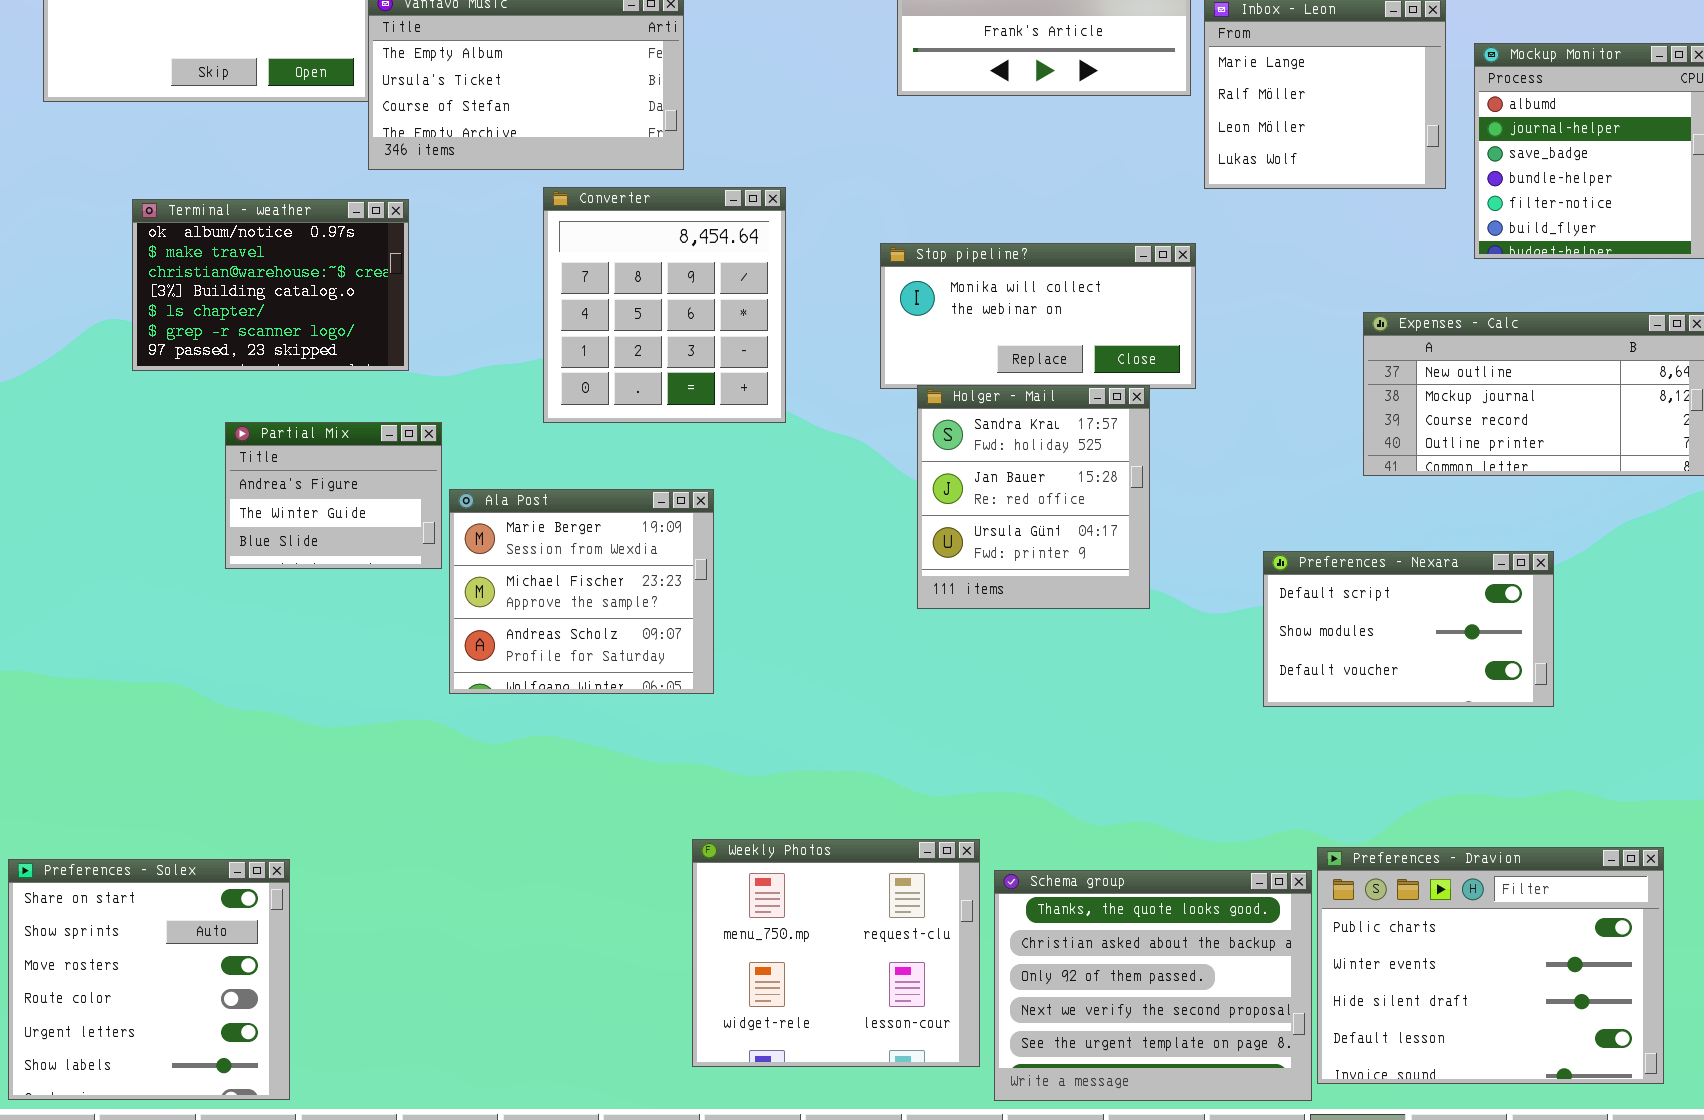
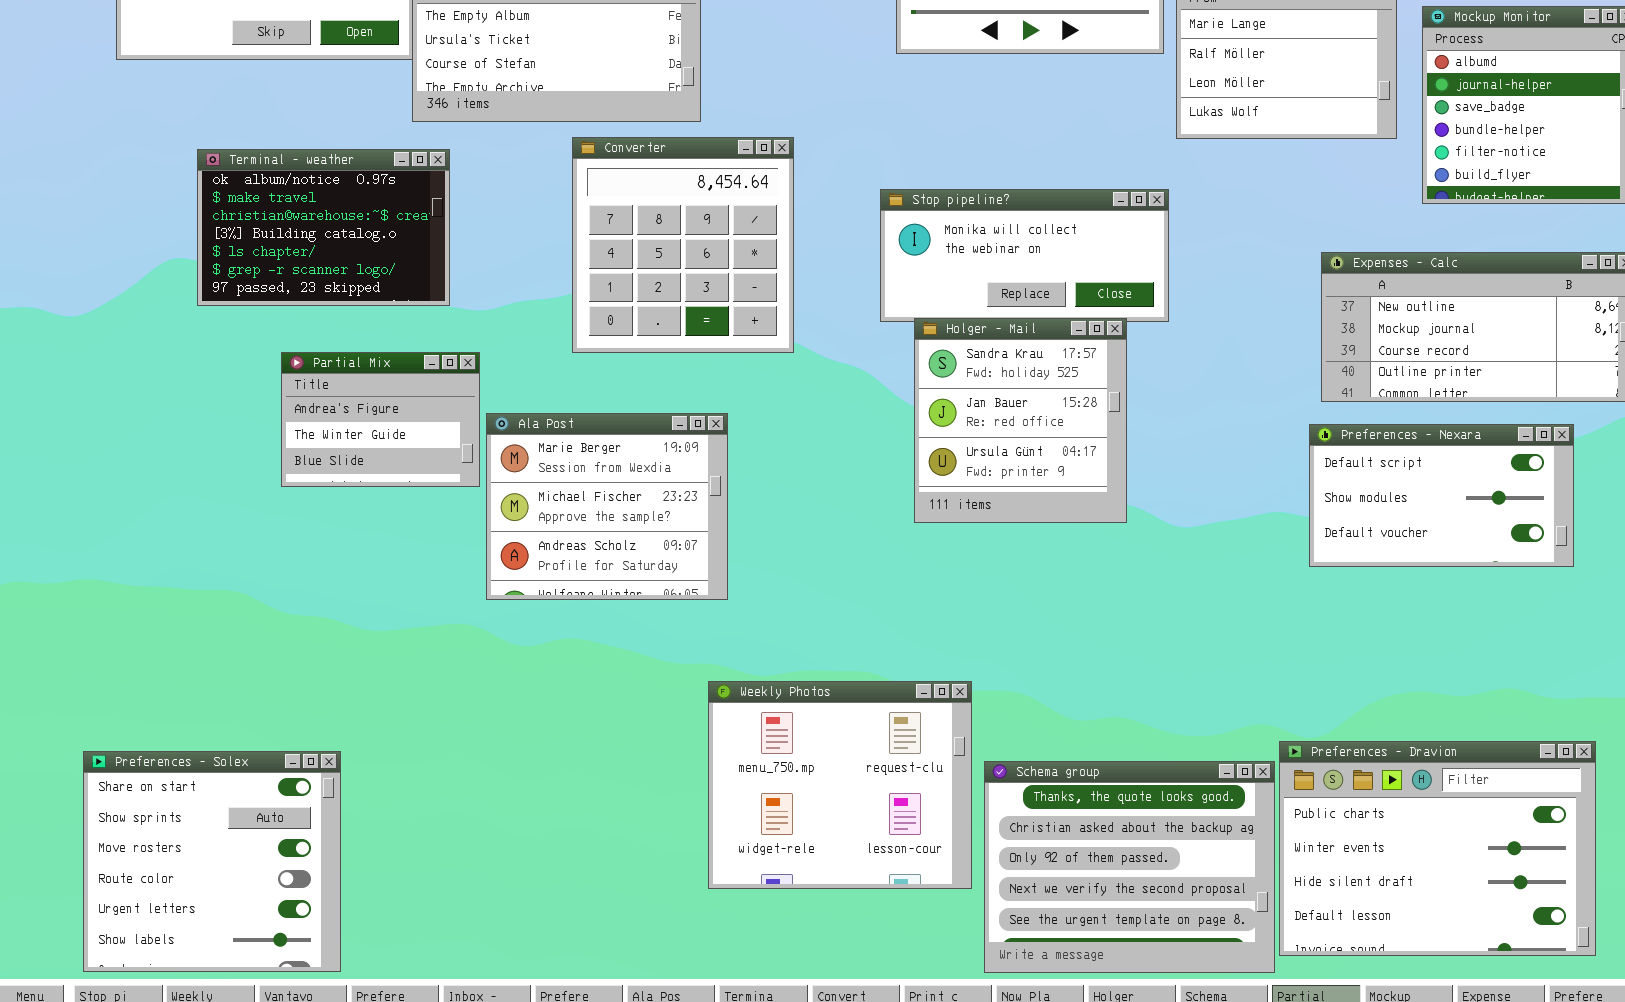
Preferences - Nexara: [1263,551,1554,707] -> [1309,424,1574,567], moved
Weekly Photos: [692,839,980,1067] -> [708,681,972,889], moved

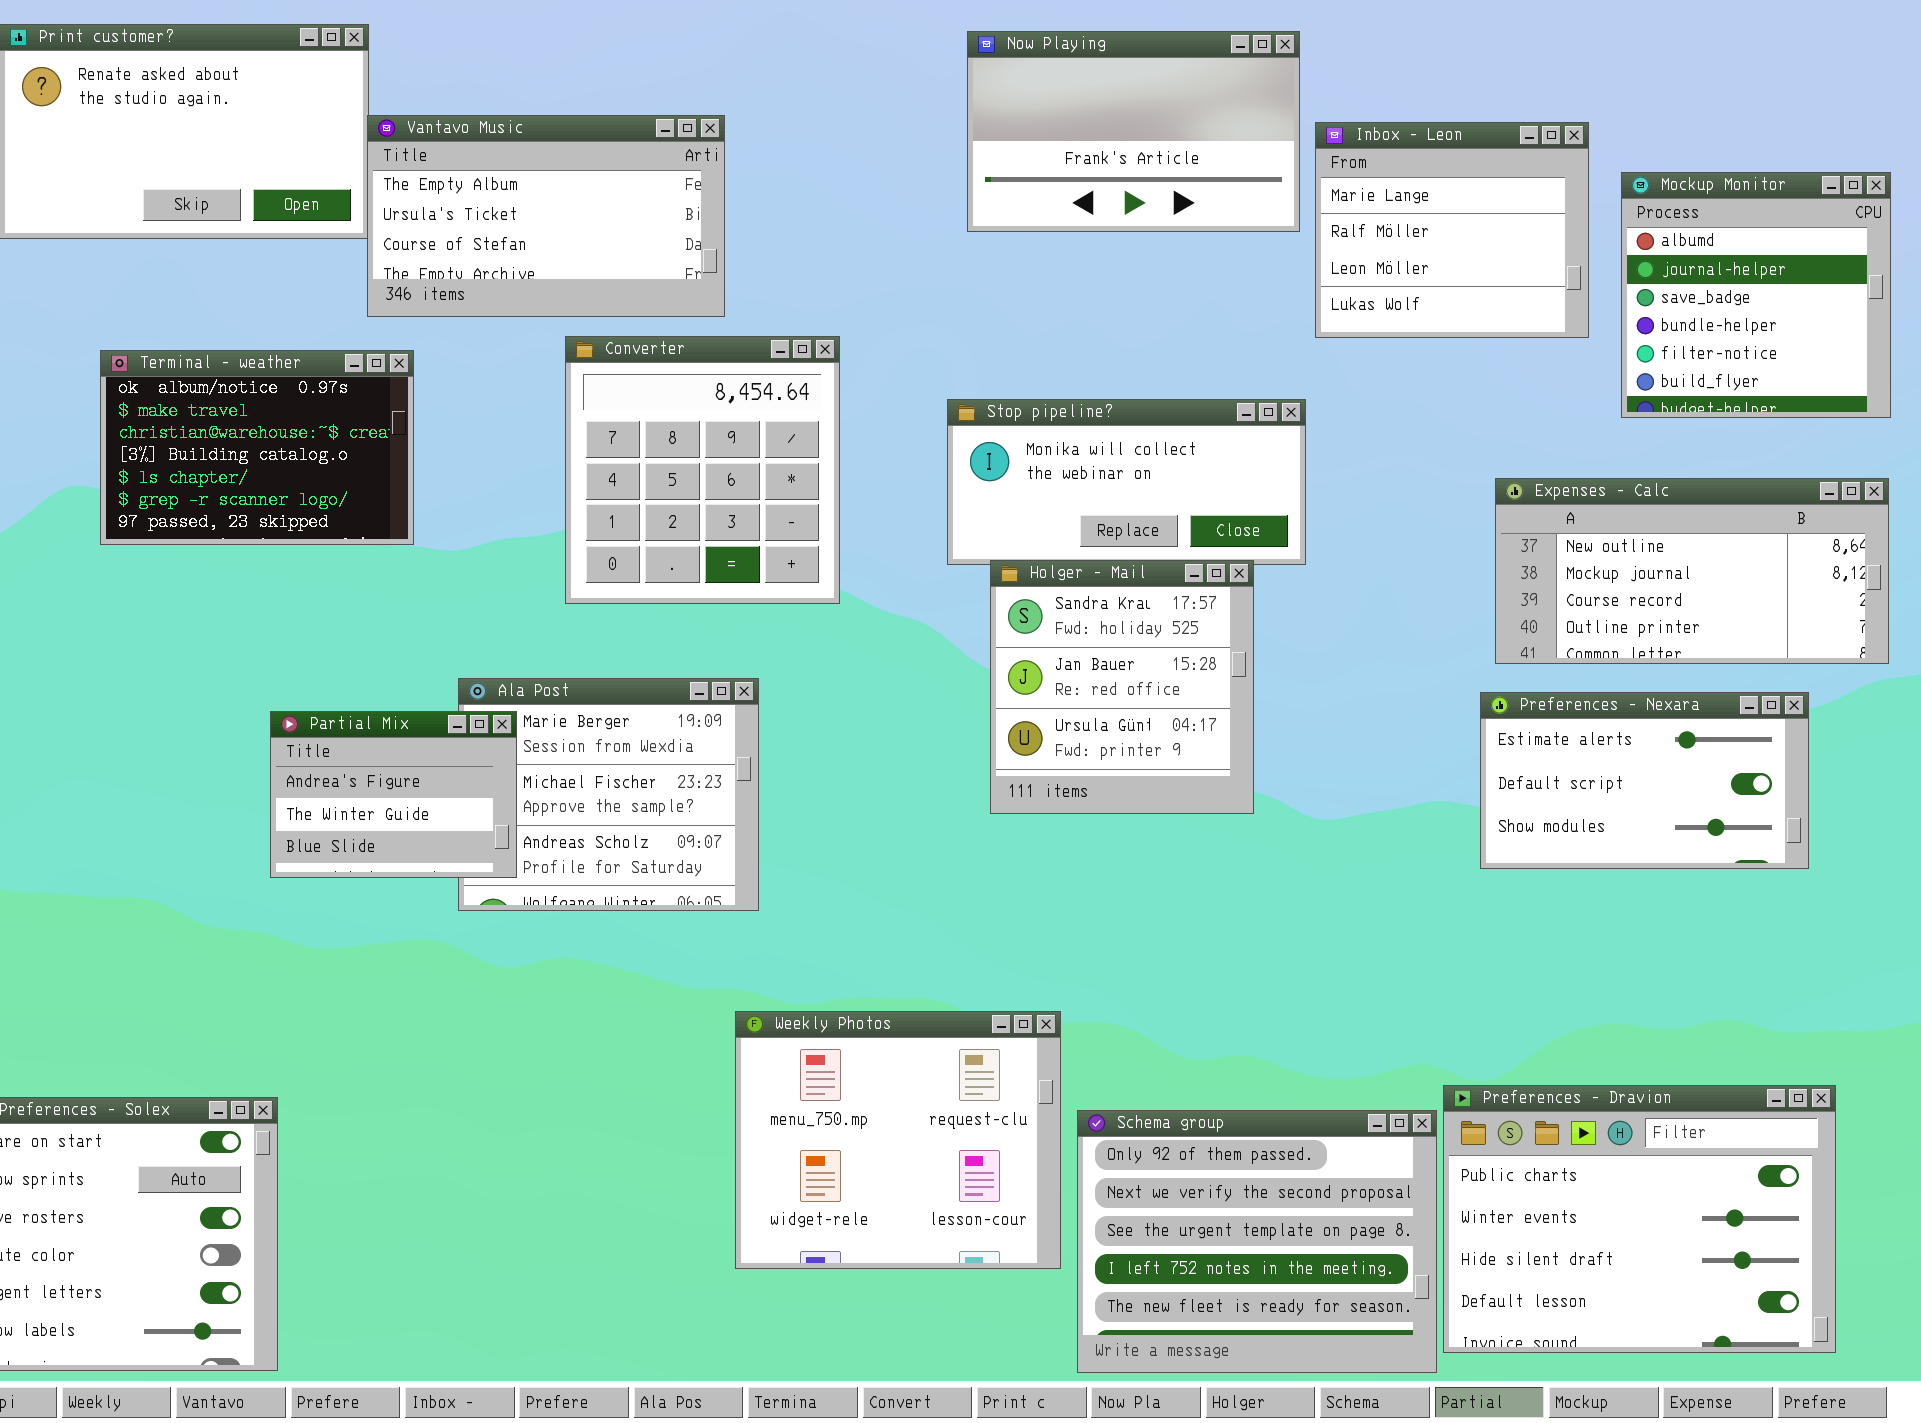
Partial Mix: [281,352,480,487] -> [270,711,517,878], moved
Preferences - Nexara: [1309,424,1574,567] -> [1480,692,1809,869], scrolled up 1 row
Schema group: [984,761,1275,973] -> [1077,1110,1437,1373], scrolled down 2 rows

